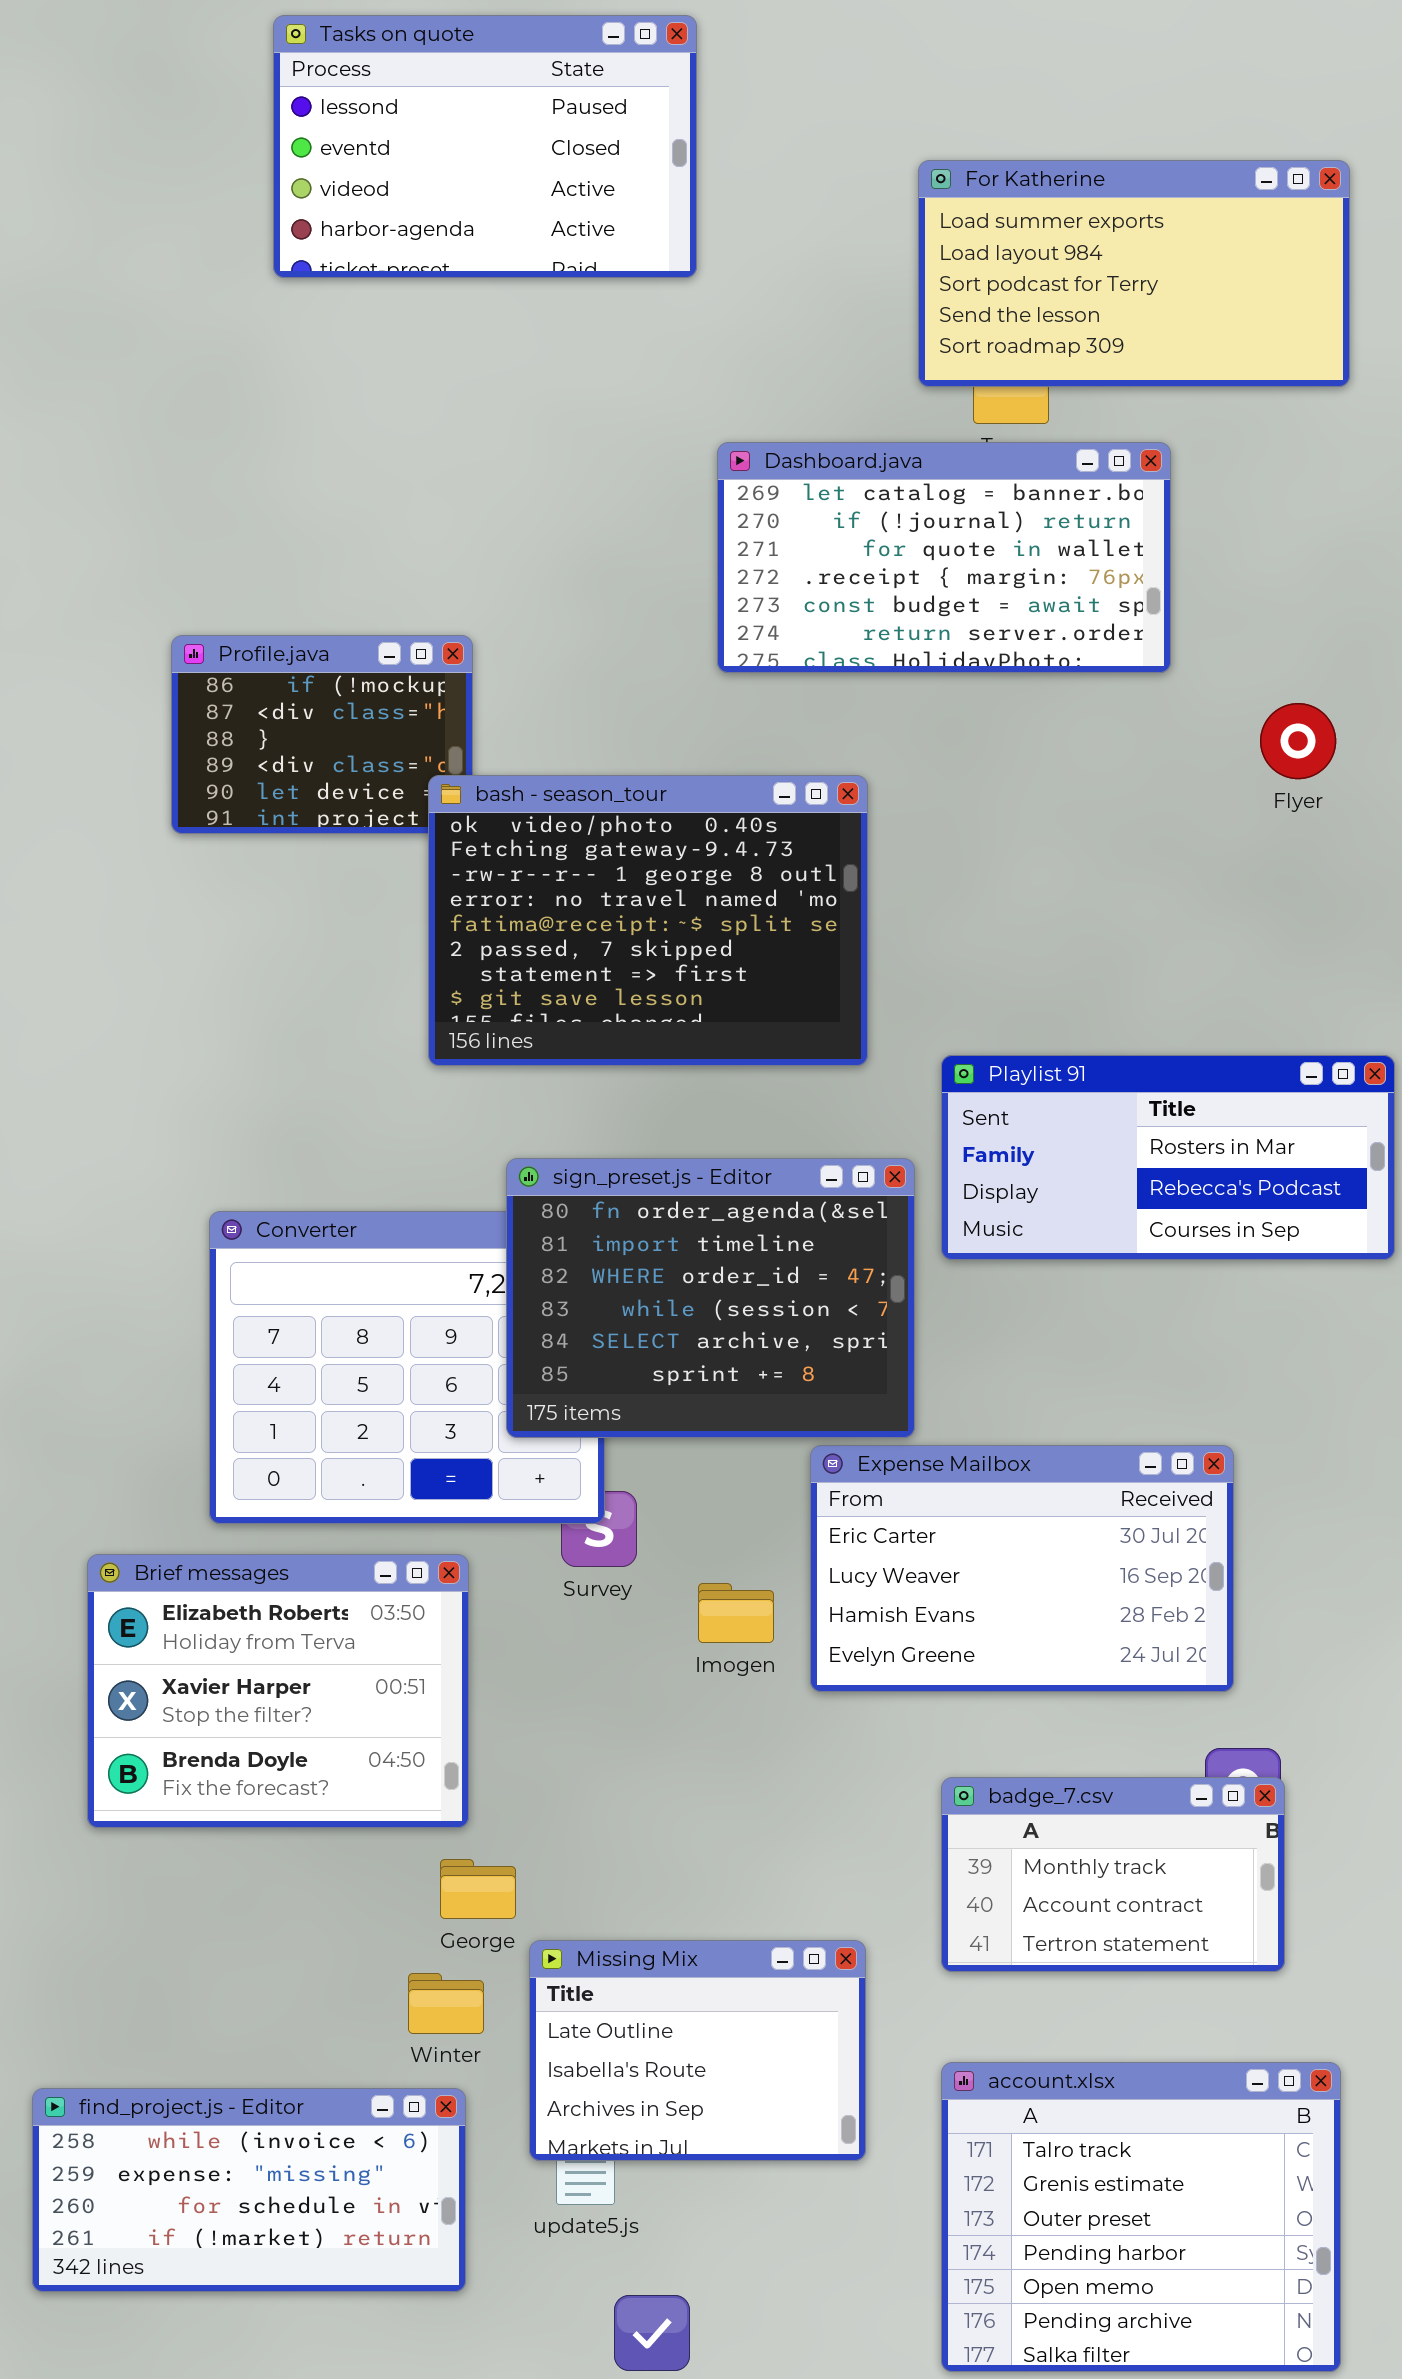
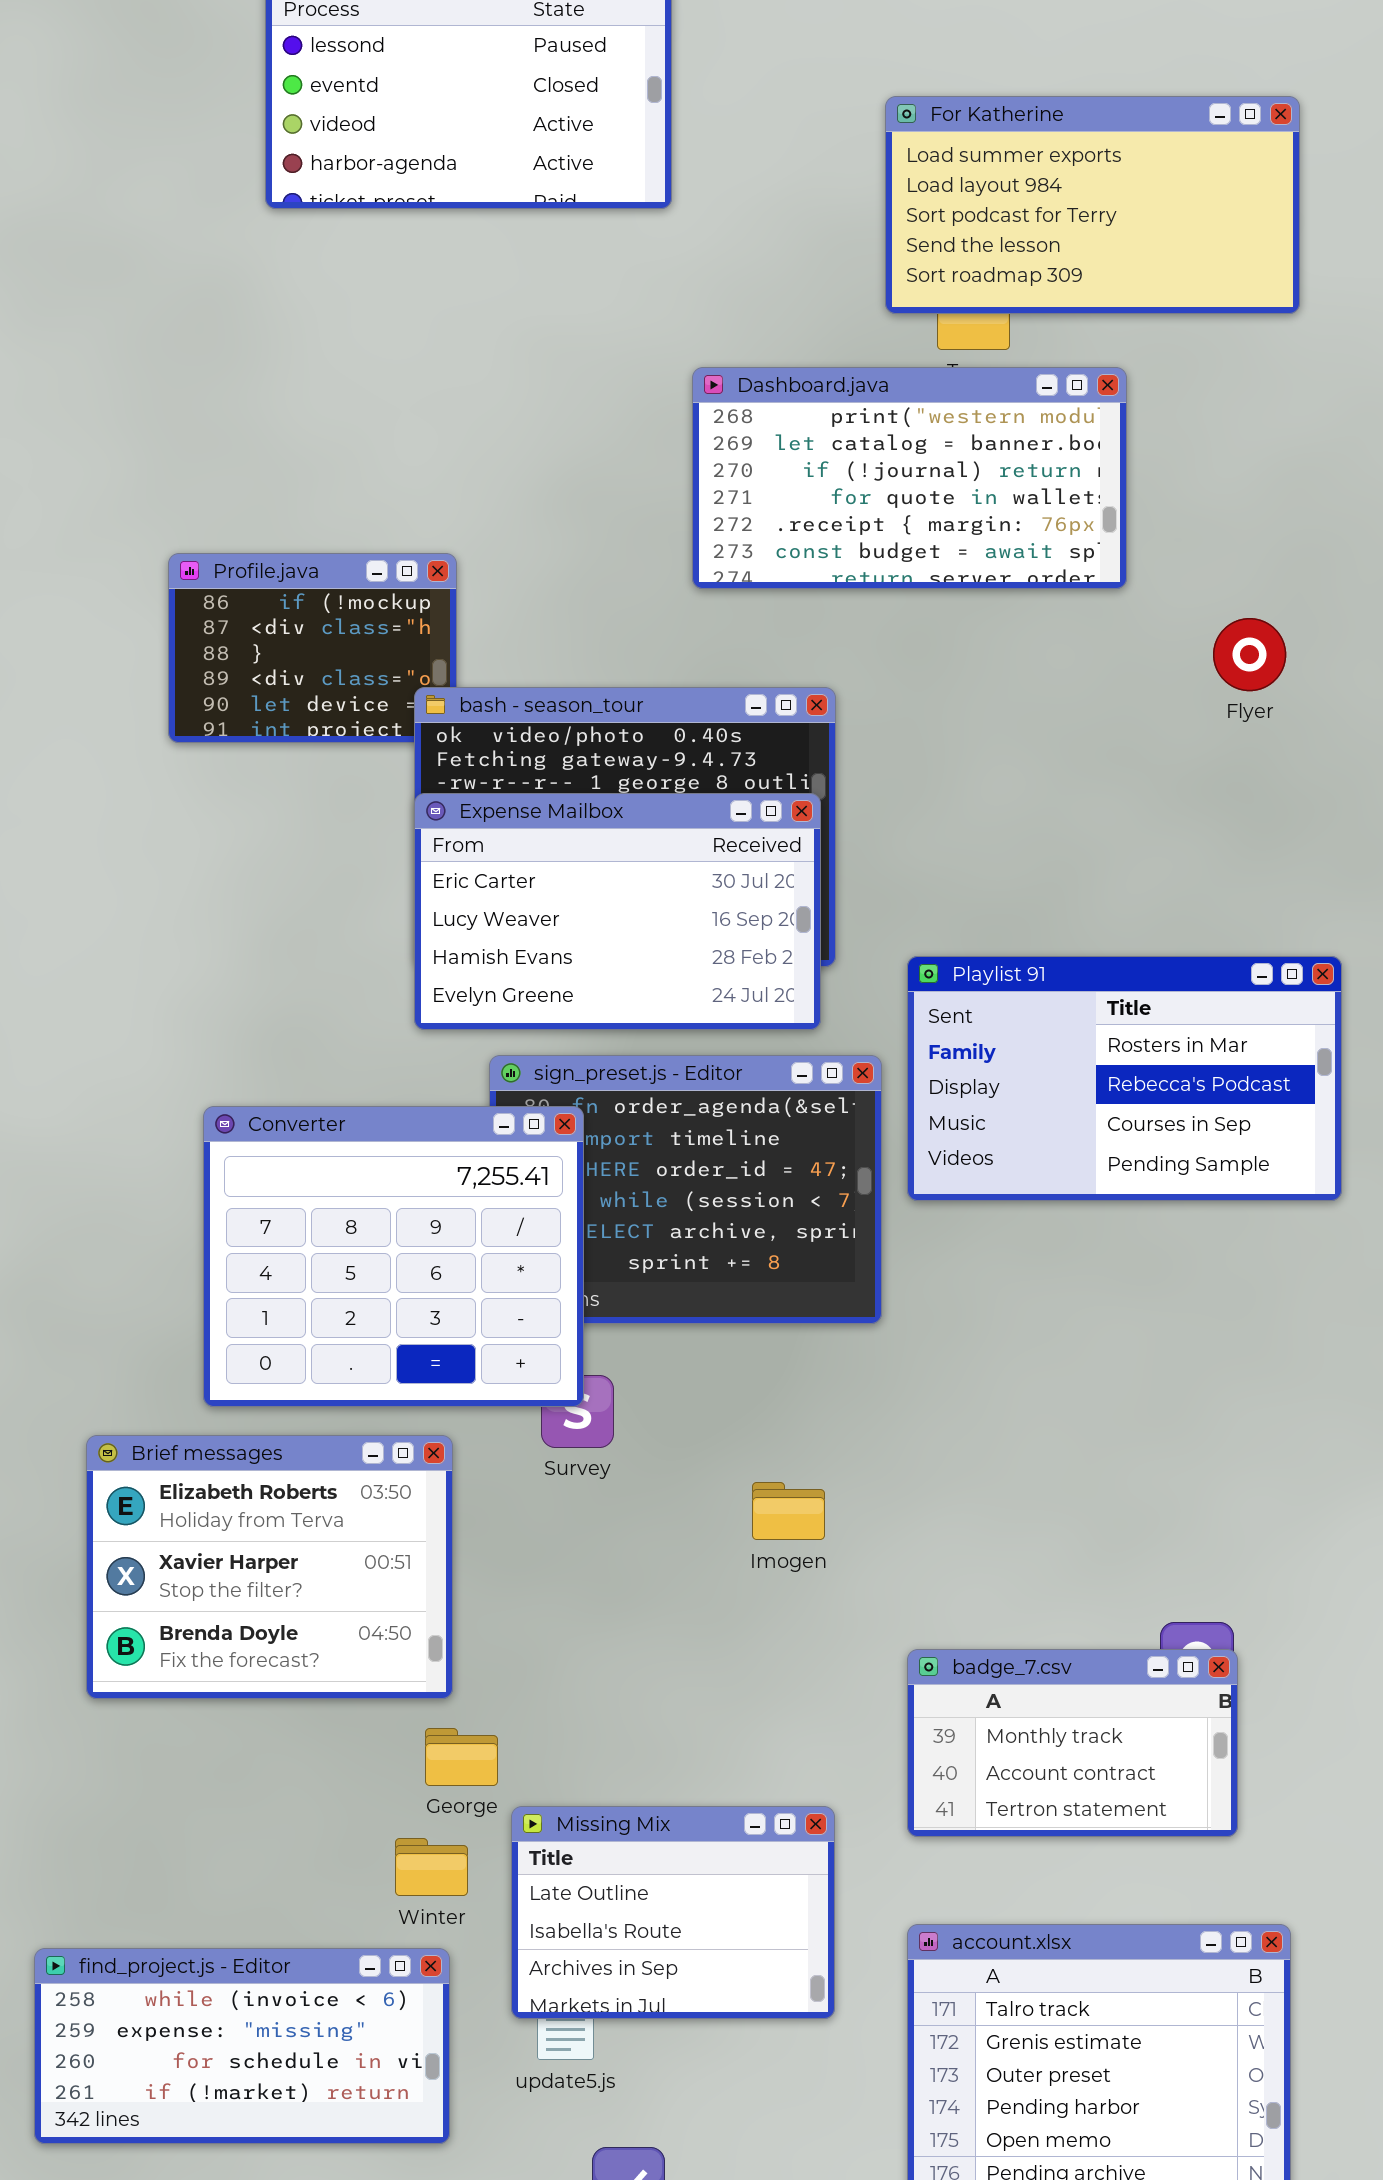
Dashboard.java: [717,442,1171,673] -> [692,367,1127,589], scrolled up 1 row
Playlist 91: [941,1055,1395,1260] -> [907,956,1342,1201], resized
Converter: [209,1211,605,1524] -> [203,1106,584,1407], raised
Expense Mailbox: [810,1445,1234,1692] -> [414,793,821,1030], moved
Imogen: [698,1583,774,1643] -> [752,1482,825,1540], moved

